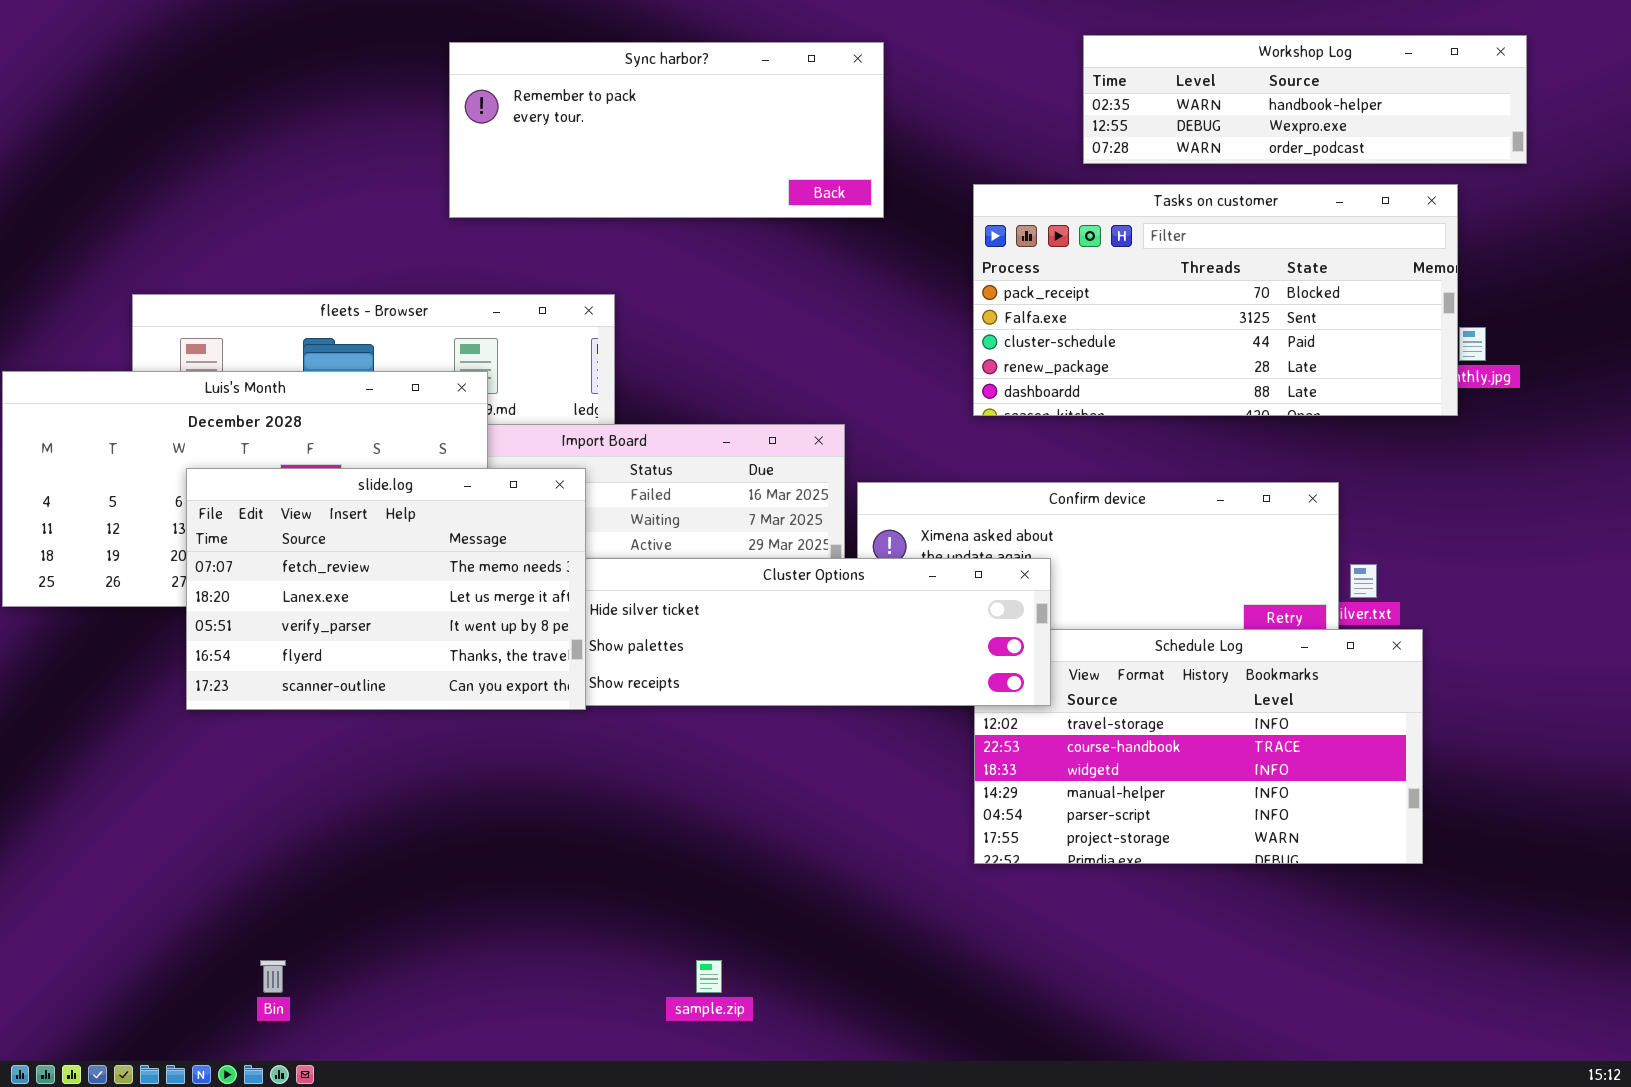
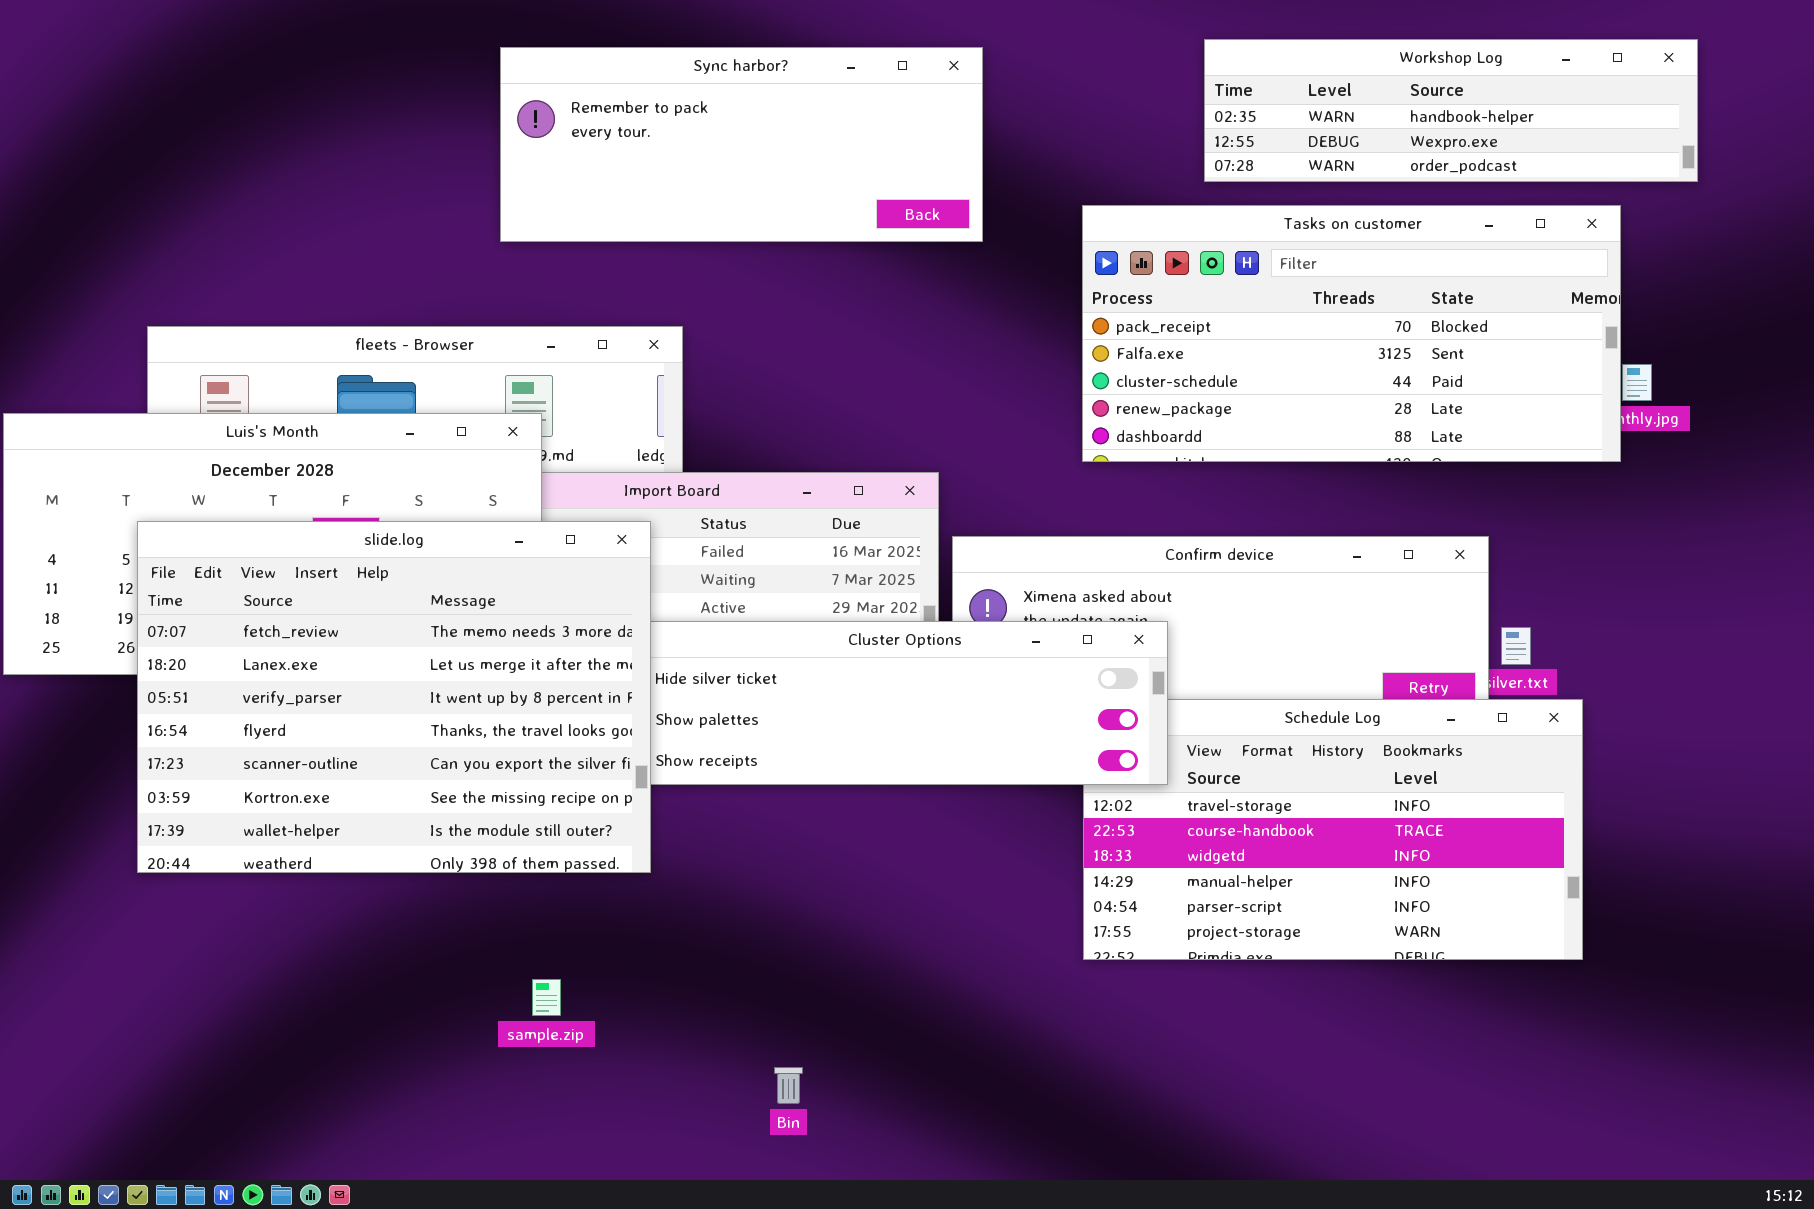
slide.log: [186,468,586,710] -> [137,521,651,873], resized
Bin: [260,960,286,993] -> [774,1067,803,1104], moved
sample.zip: [696,960,722,993] -> [532,979,561,1016], moved

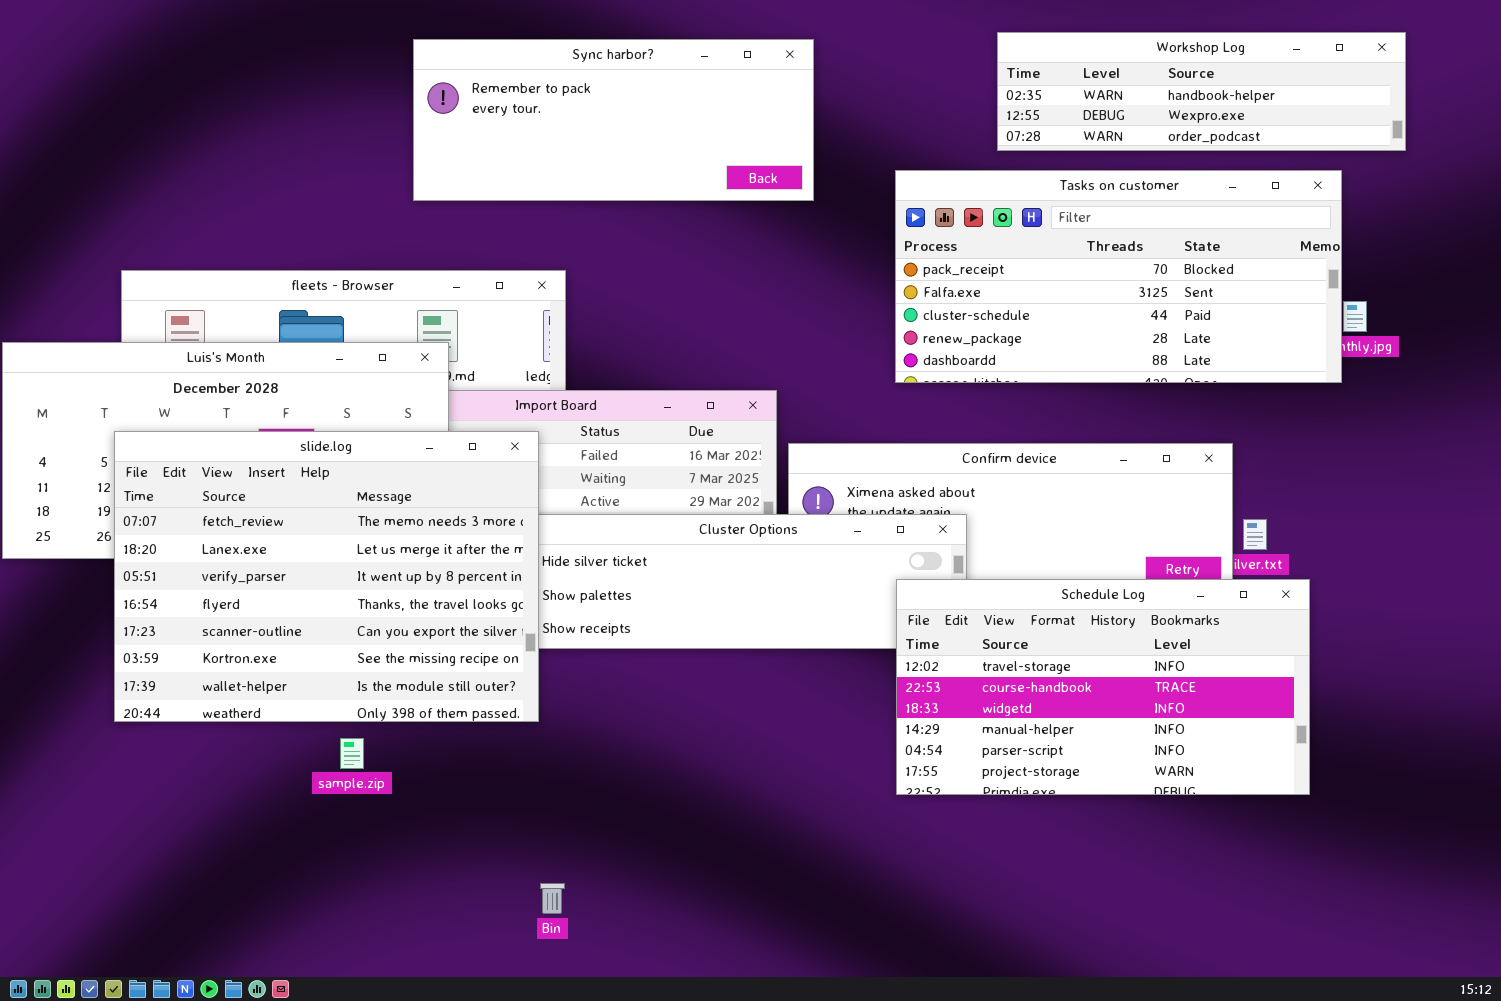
Schedule Log: [1083,699,1583,960] -> [896,579,1310,795], raised
sample.zip: [532,979,561,1016] -> [340,738,364,769], moved
Bin: [774,1067,803,1104] -> [540,883,565,914], moved

